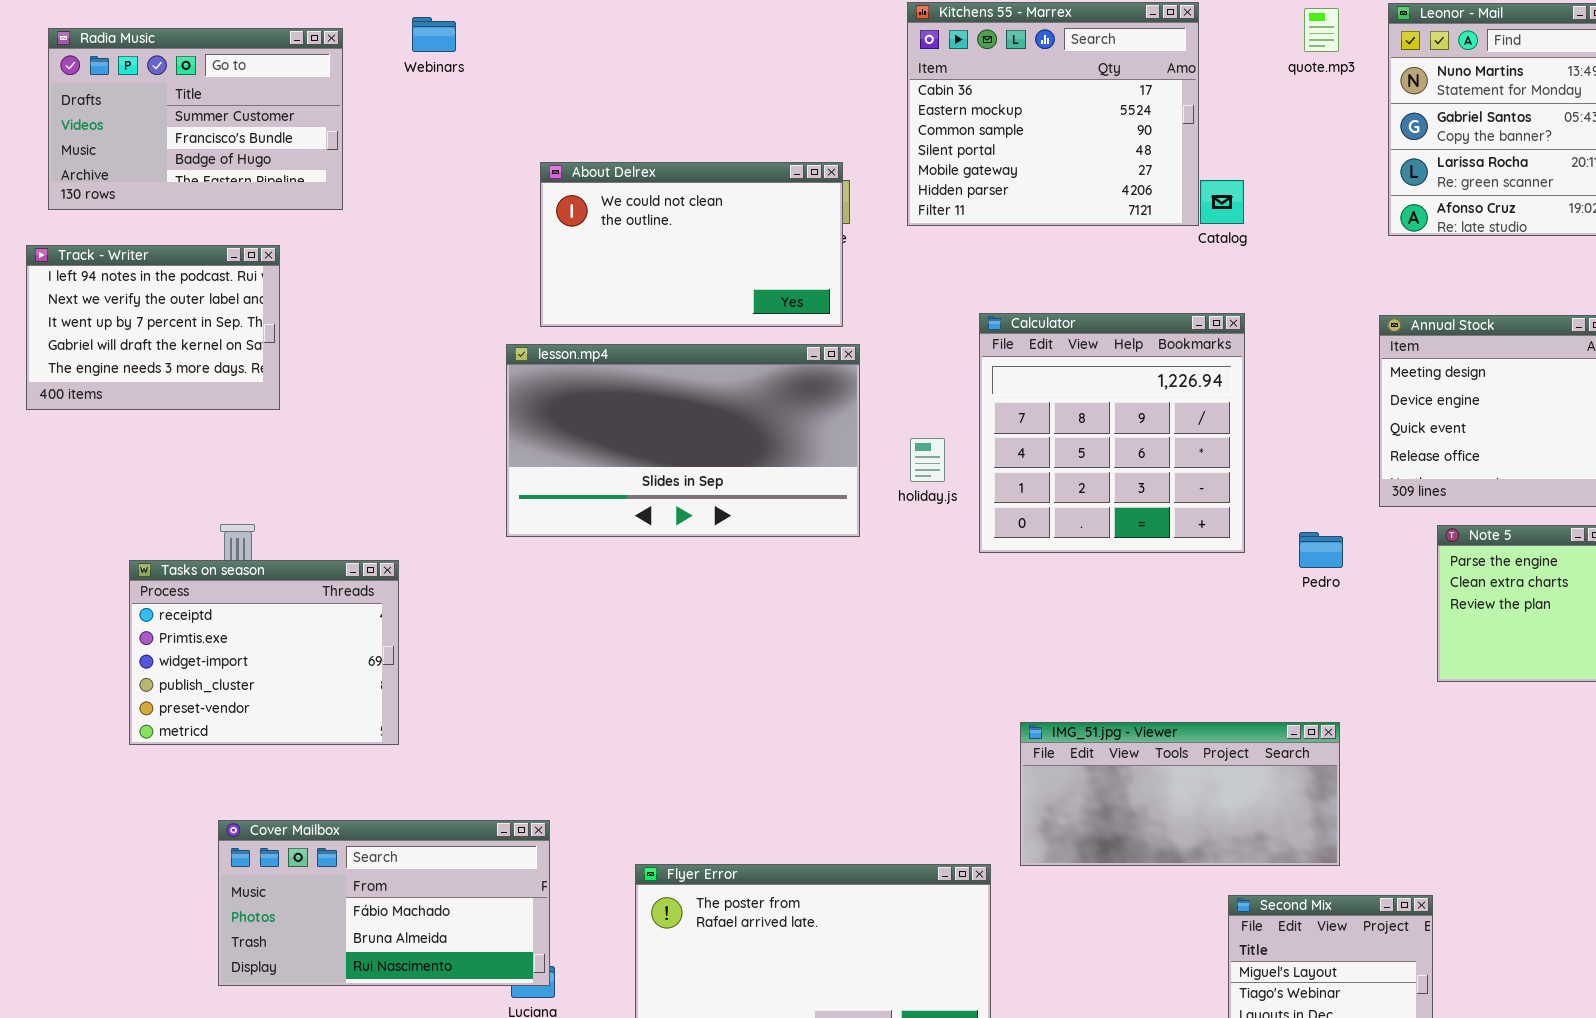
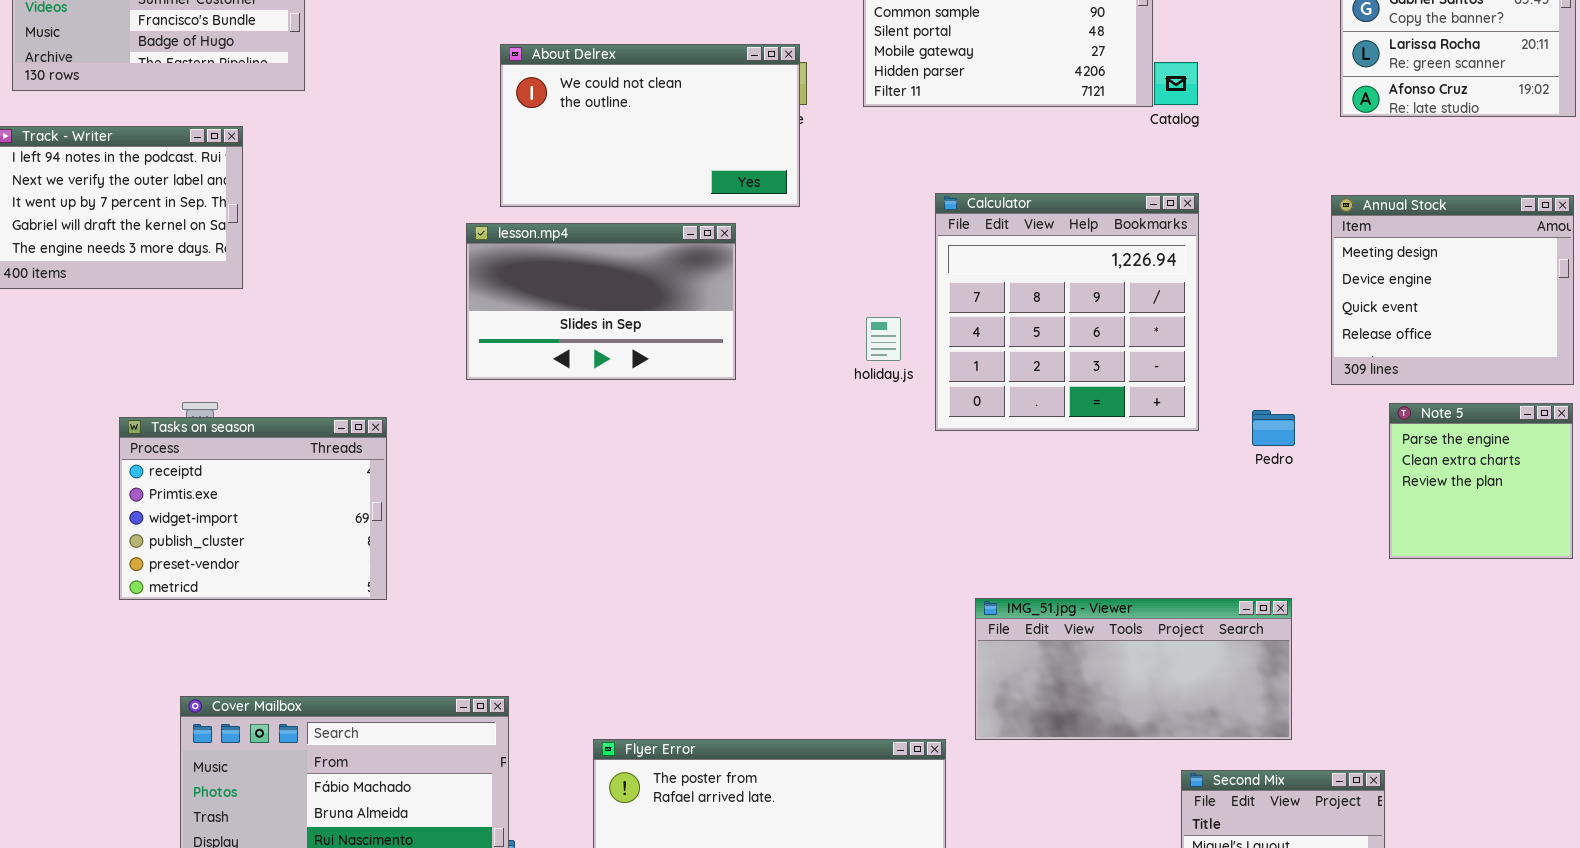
lesson.mp4: [506,344,860,537] -> [466,223,736,380], resized
Tasks on season: [129,560,399,745] -> [119,417,387,600], moved

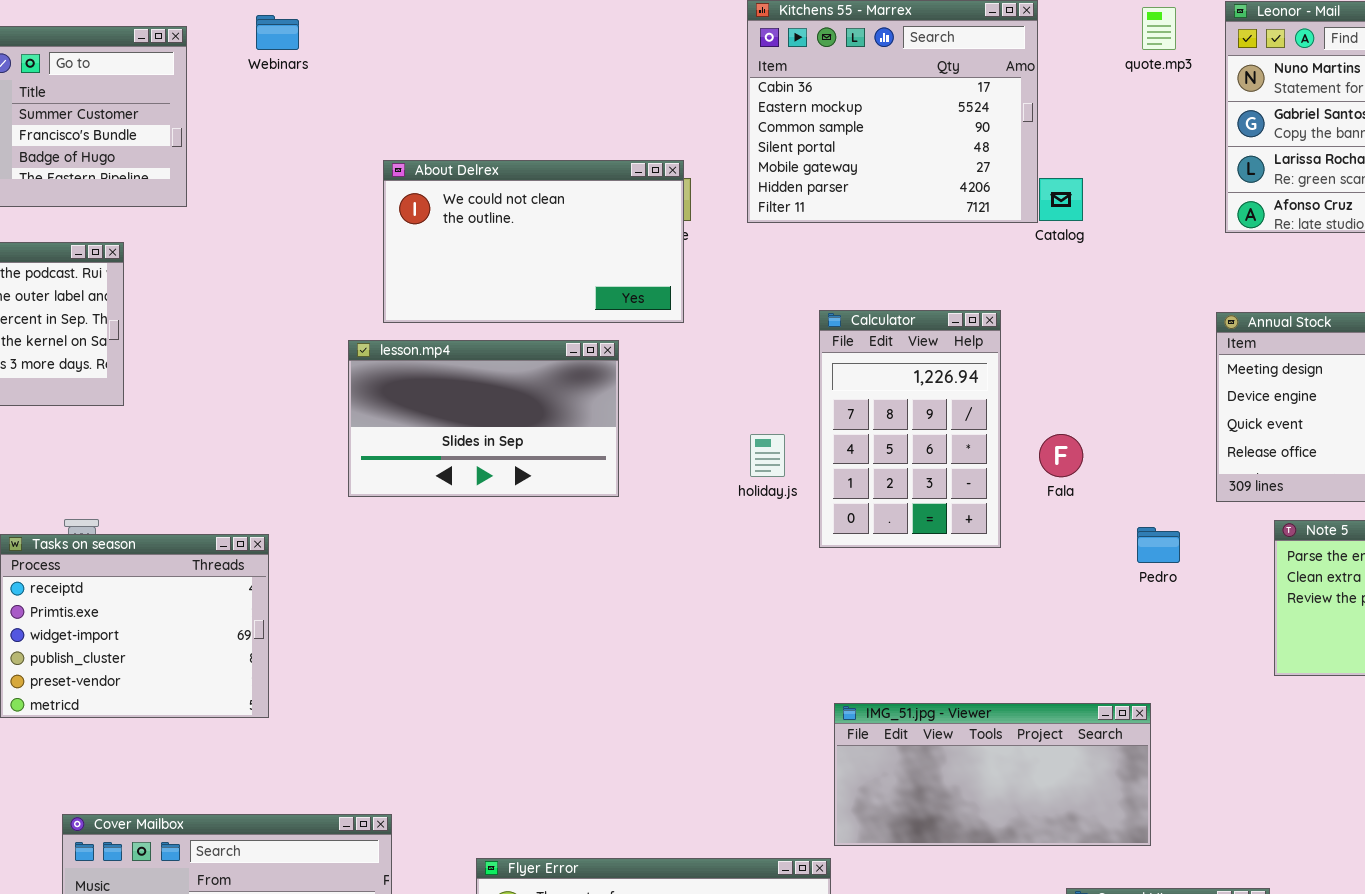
Calculator: [935,193,1199,431] -> [819,310,1001,548], resized
IMG_51.jpg - Viewer: [975,598,1292,740] -> [834,703,1151,846], moved

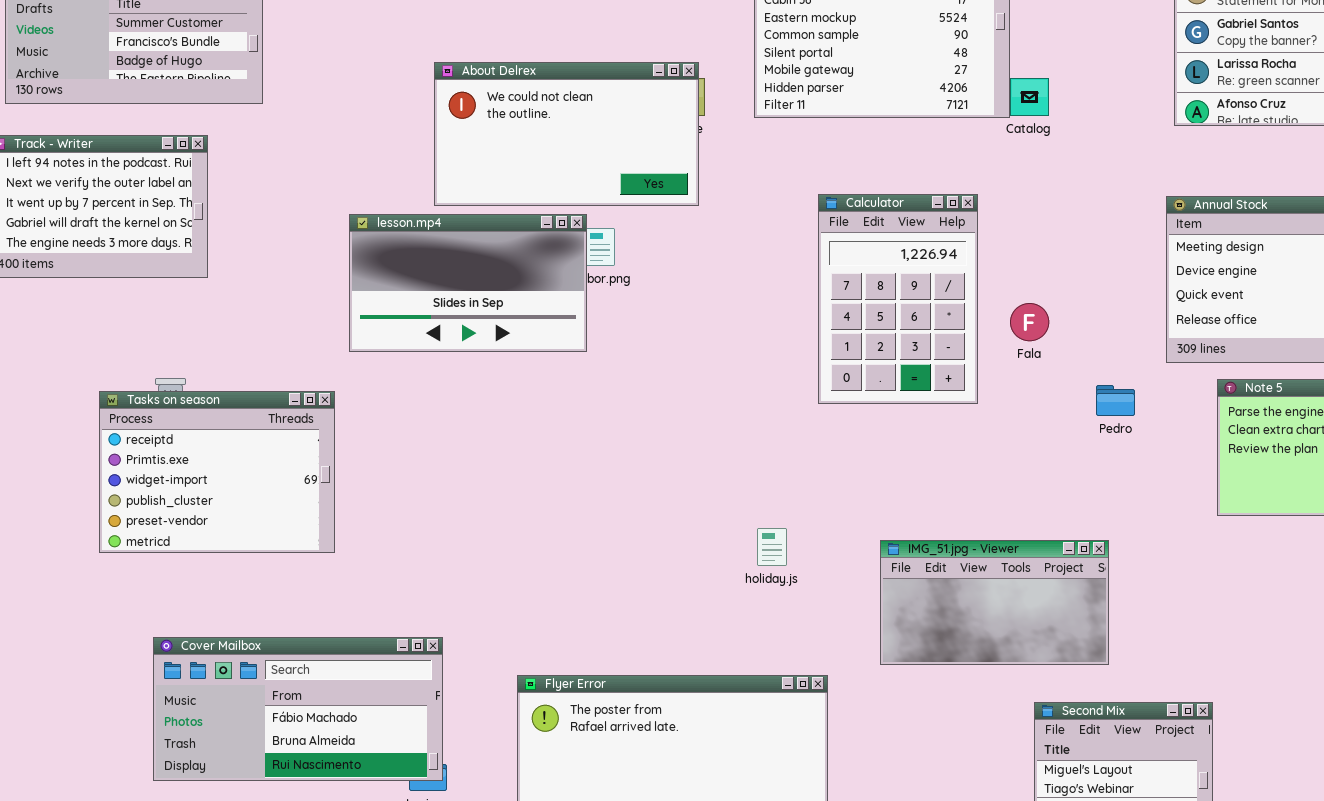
lesson.mp4: [348,340,619,497] -> [349,214,587,352], moved
holiday.js: [750,434,785,477] -> [757,528,787,566], moved
IMG_51.jpg - Viewer: [834,703,1151,846] -> [880,540,1109,665], resized

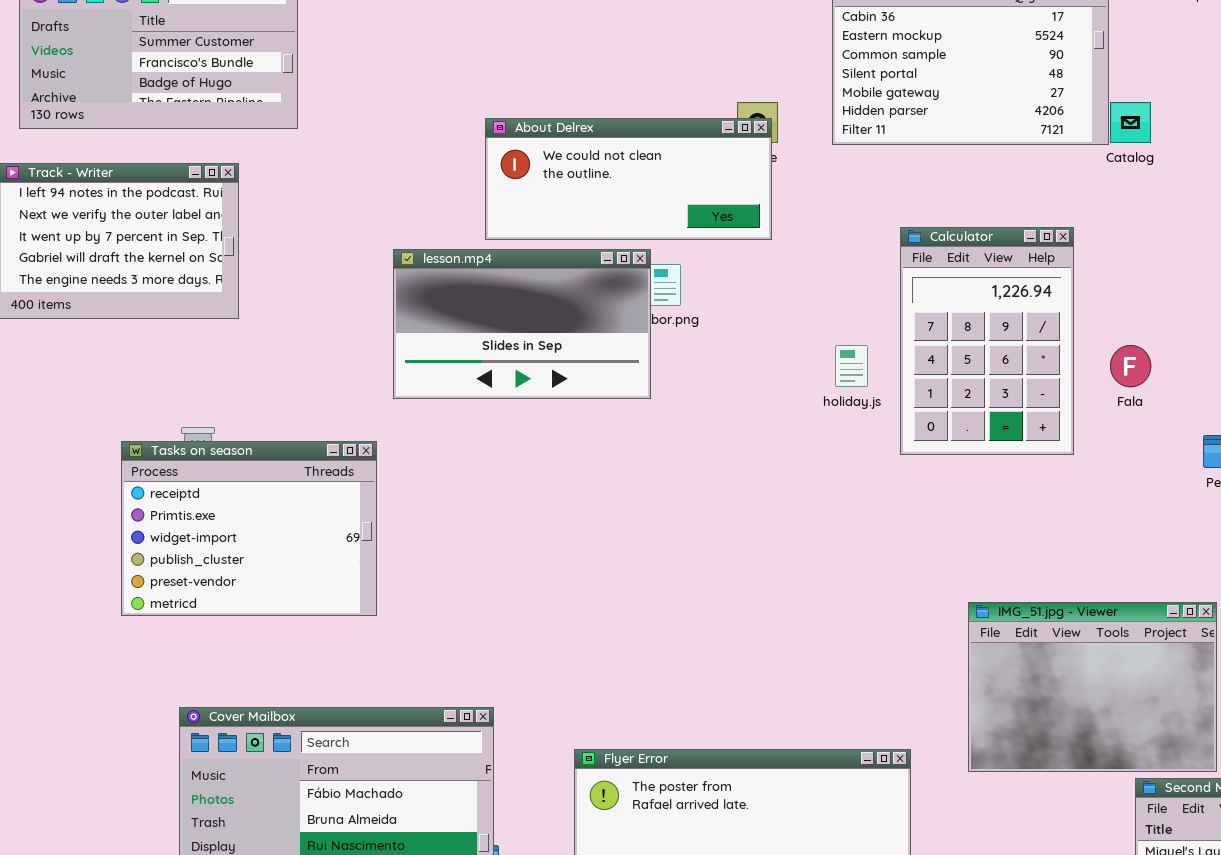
About Delrex: [434,62,699,206] -> [485,118,772,240], resized
holiday.js: [757,528,787,566] -> [835,345,868,387], moved
IMG_51.jpg - Viewer: [880,540,1109,665] -> [968,602,1217,772], resized

